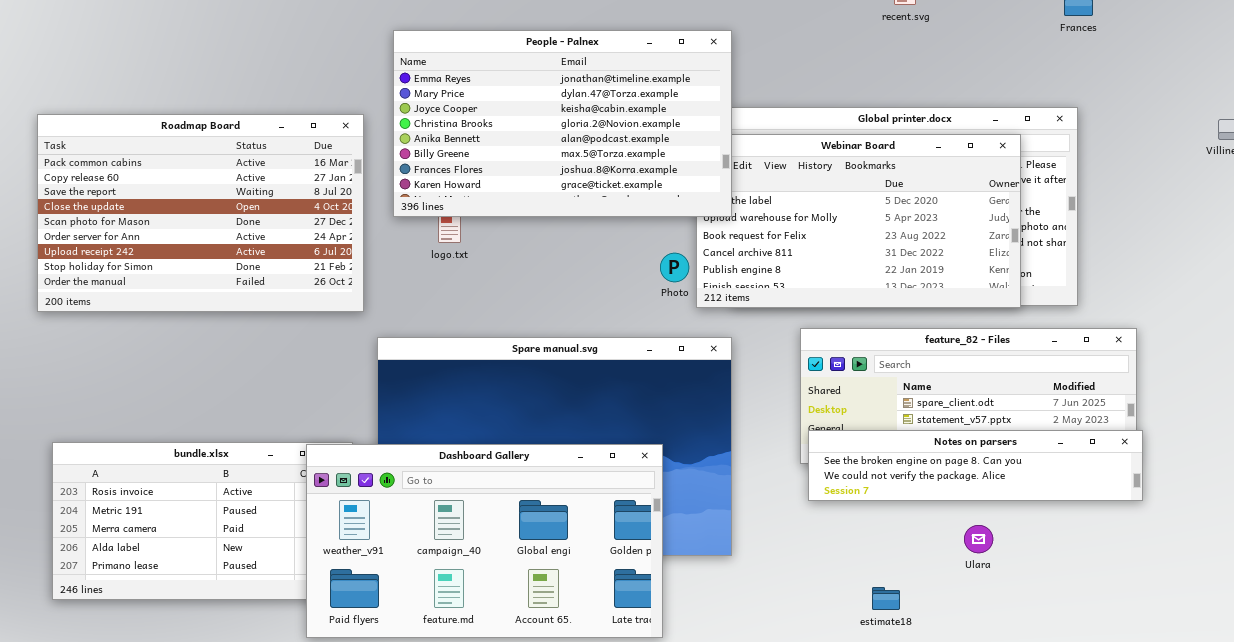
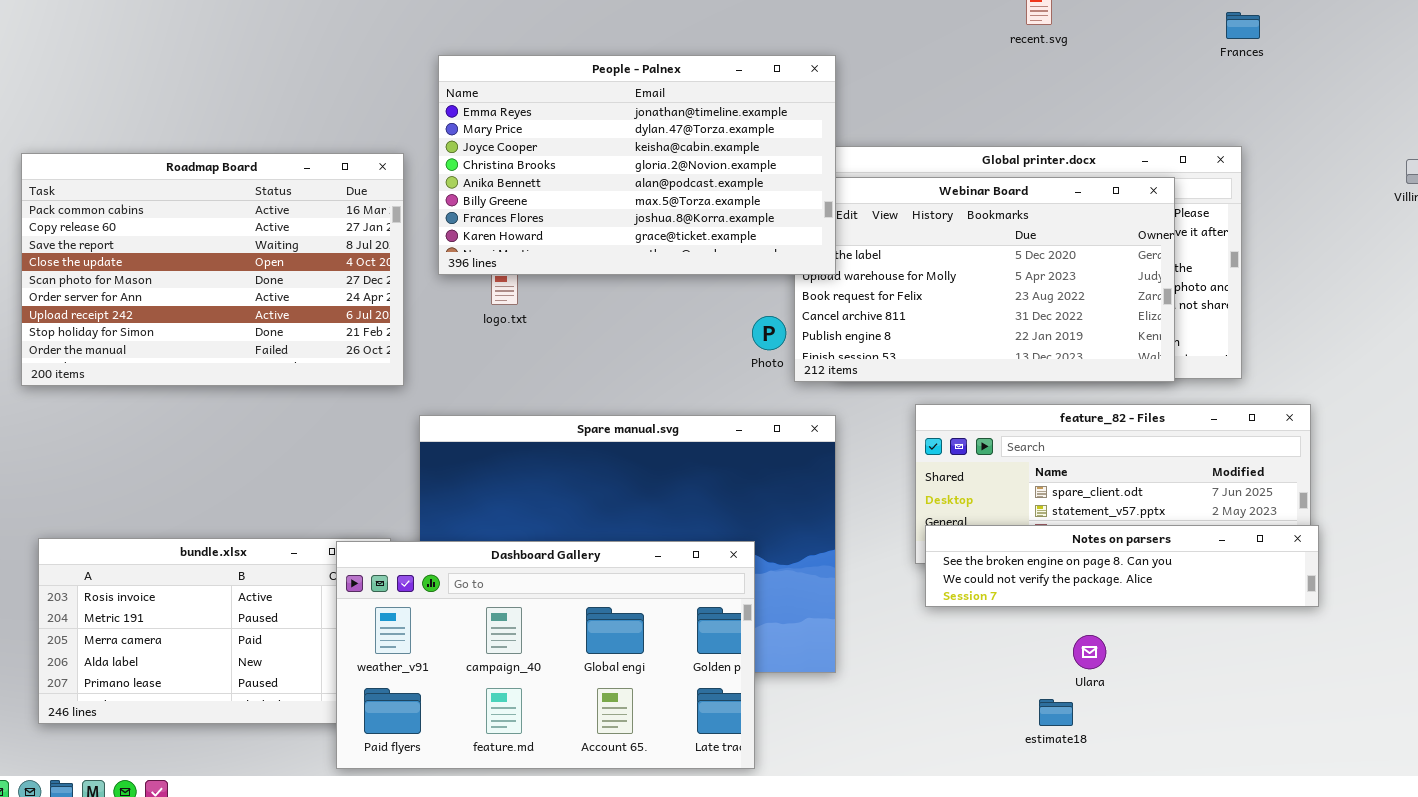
Ulara: [964,525,993,553] -> [1073,635,1106,669], moved
estimate18: [872,587,900,610] -> [1039,699,1073,726], moved

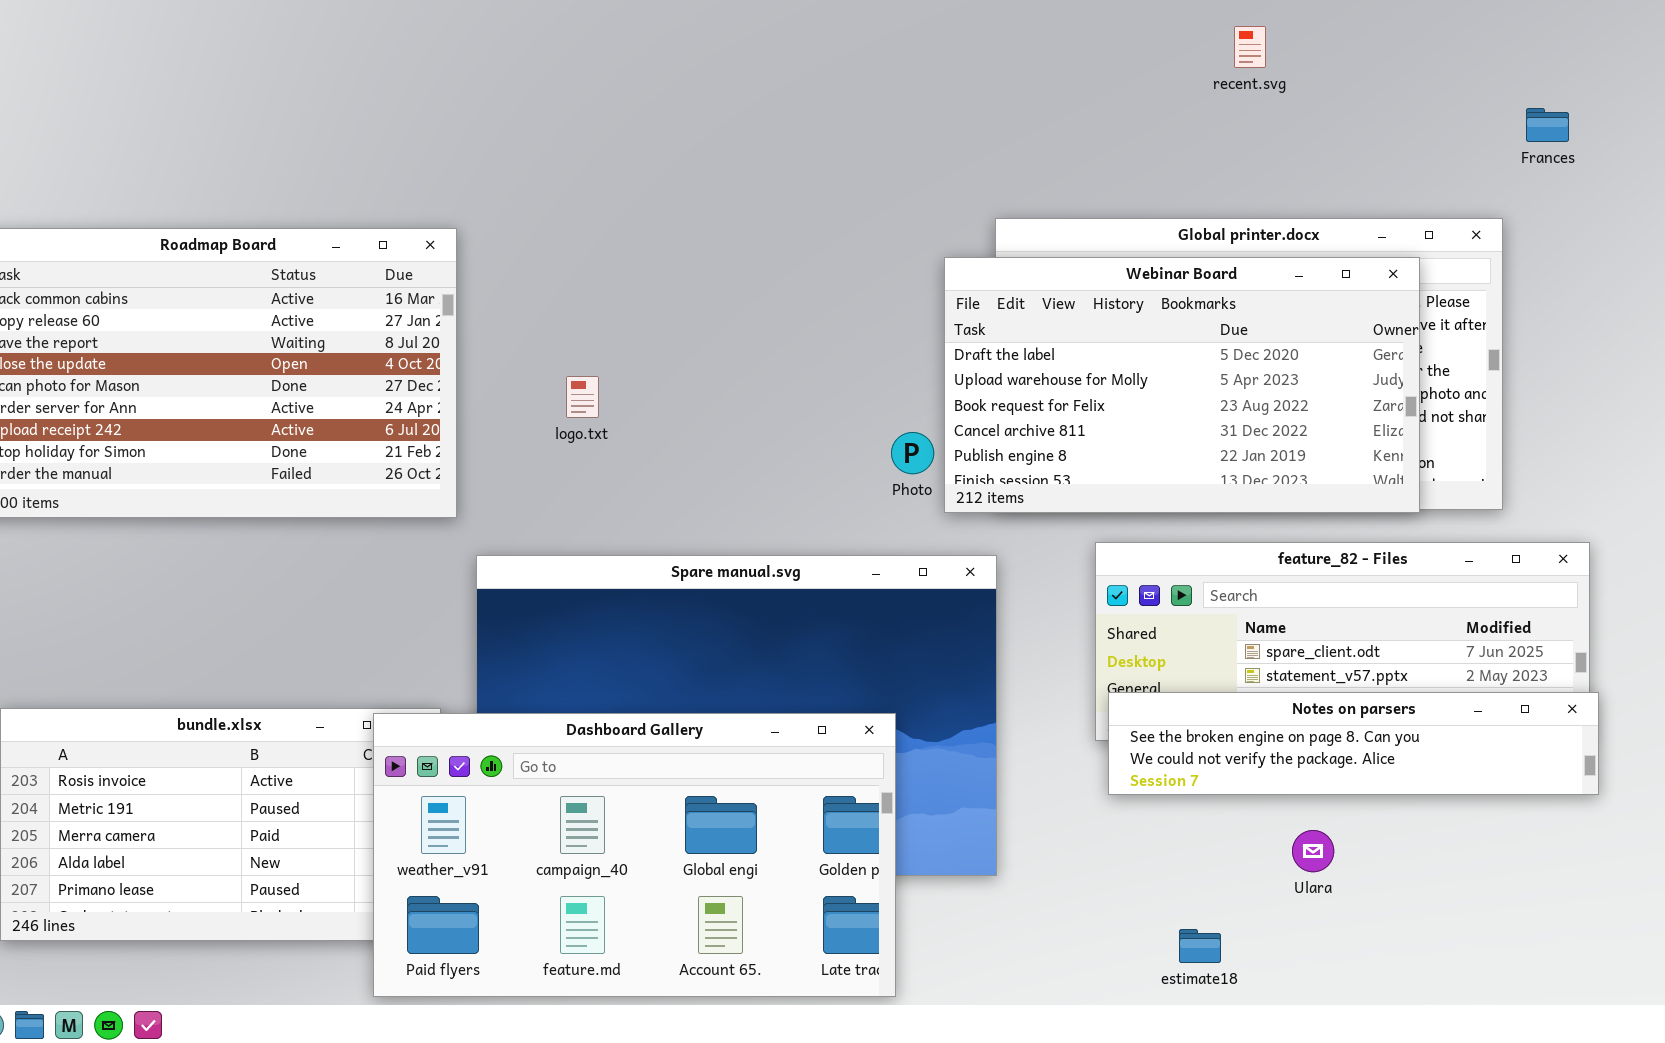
Frances: [1226,12,1260,39] -> [1526,108,1569,142], moved
People - Palnex: [438,55,836,275] -> none, closed
estimate18: [1039,699,1073,726] -> [1179,929,1221,963], moved

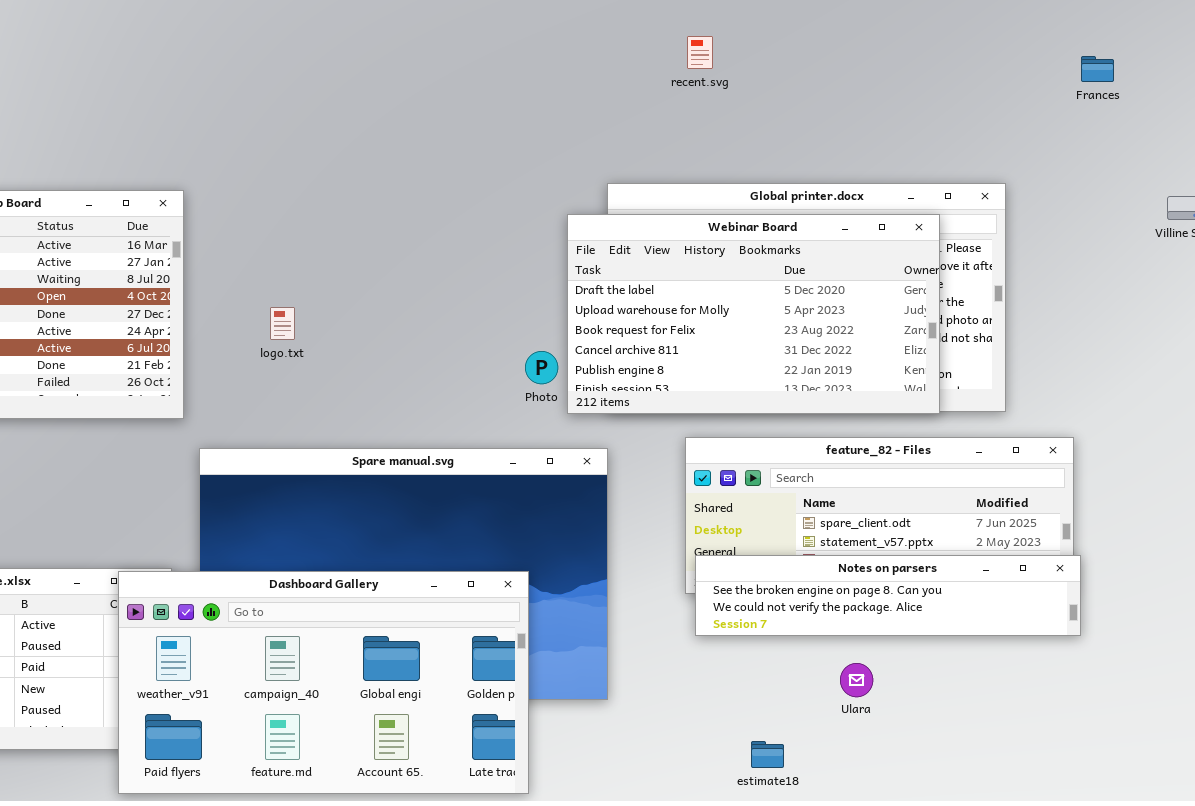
recent.svg: [1234,26,1266,68] -> [687,36,713,69], moved
Frances: [1526,108,1569,142] -> [1081,56,1114,82], moved

